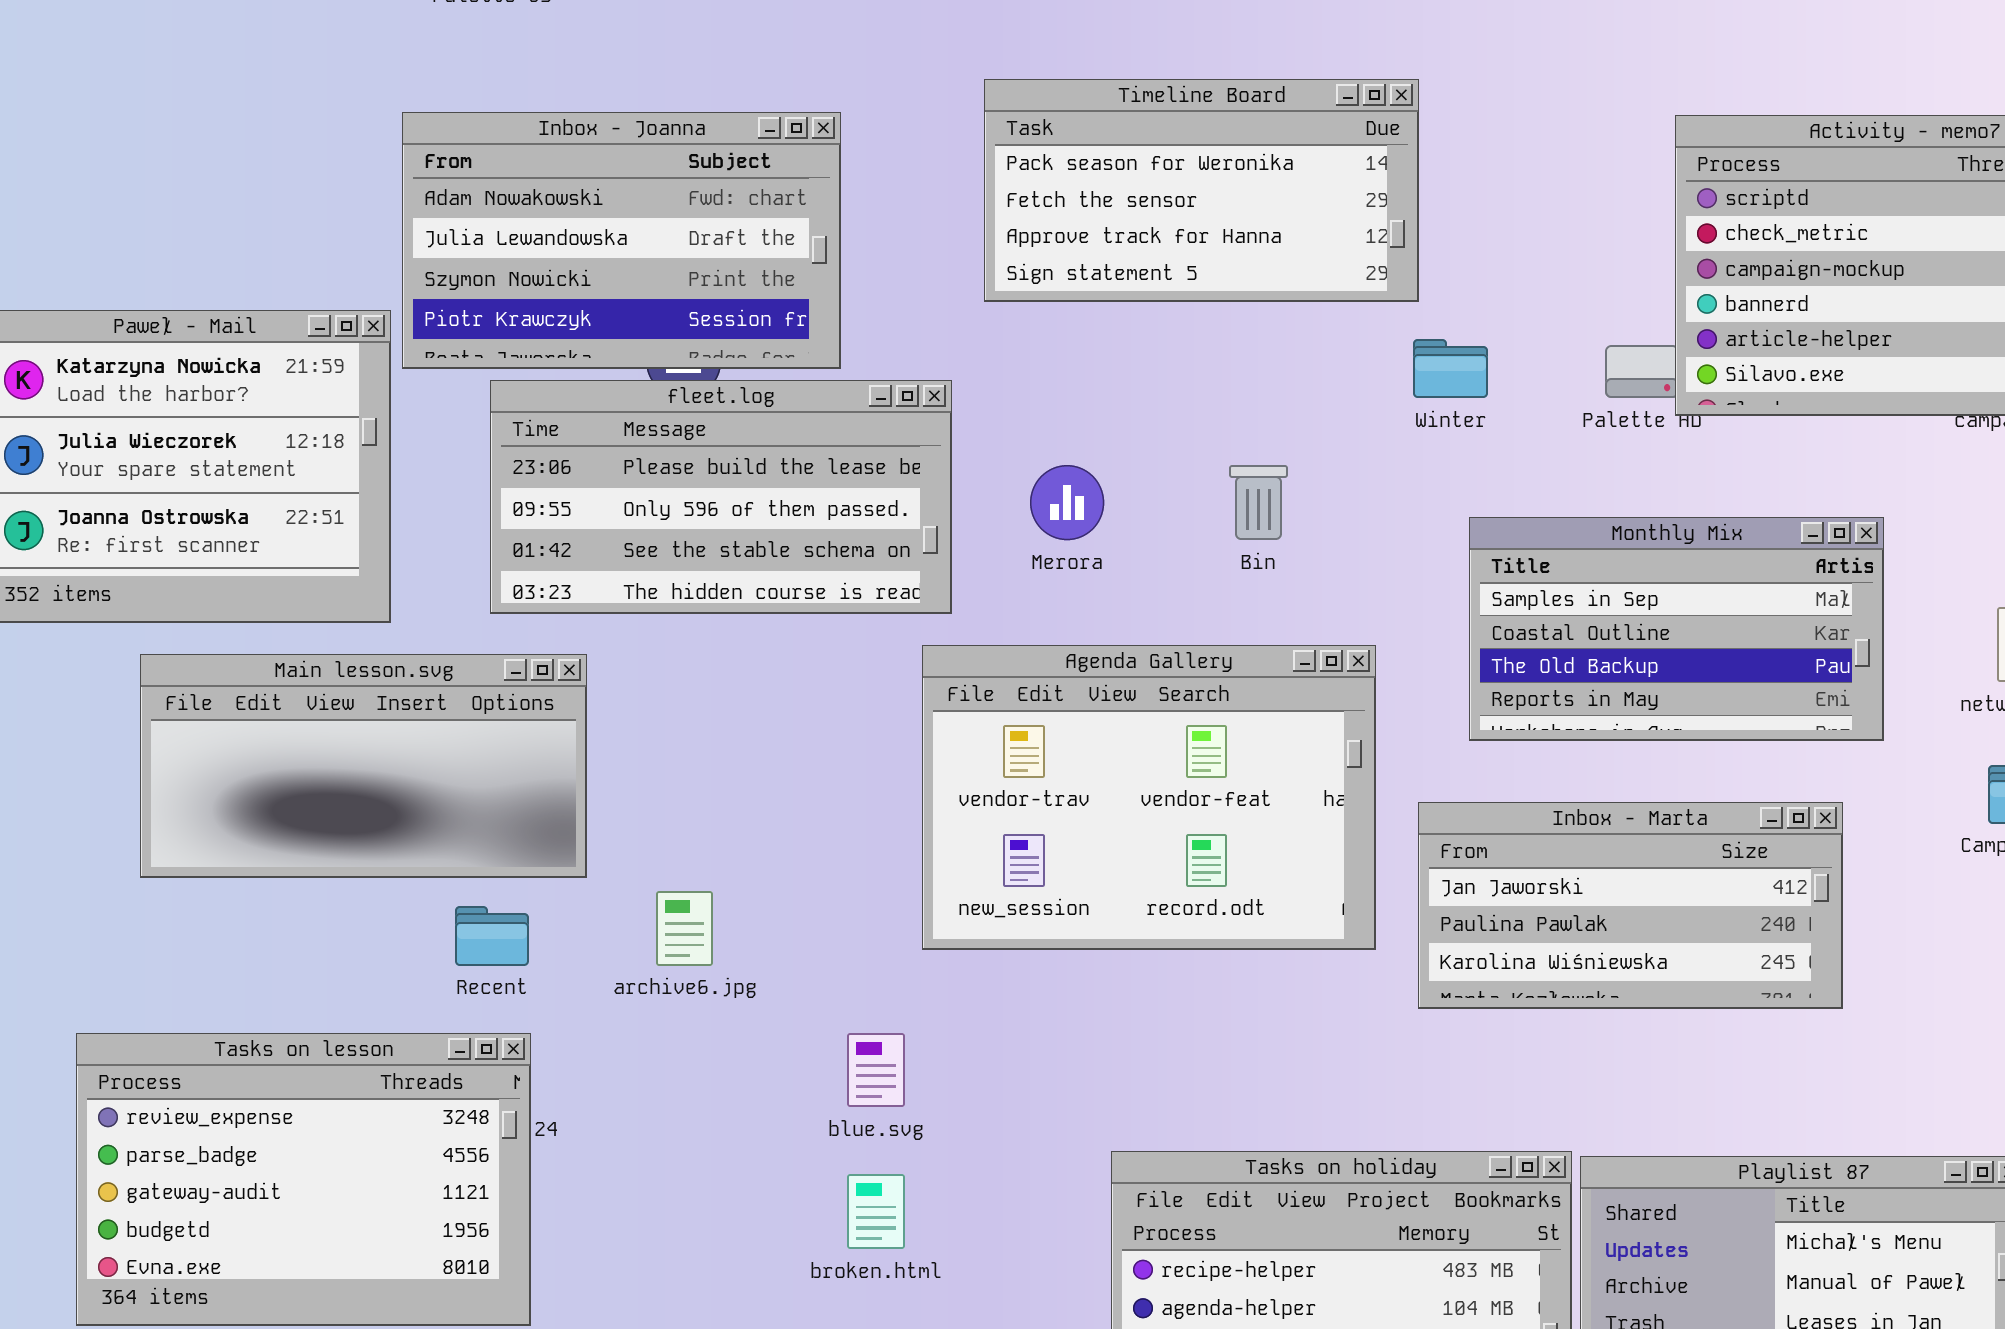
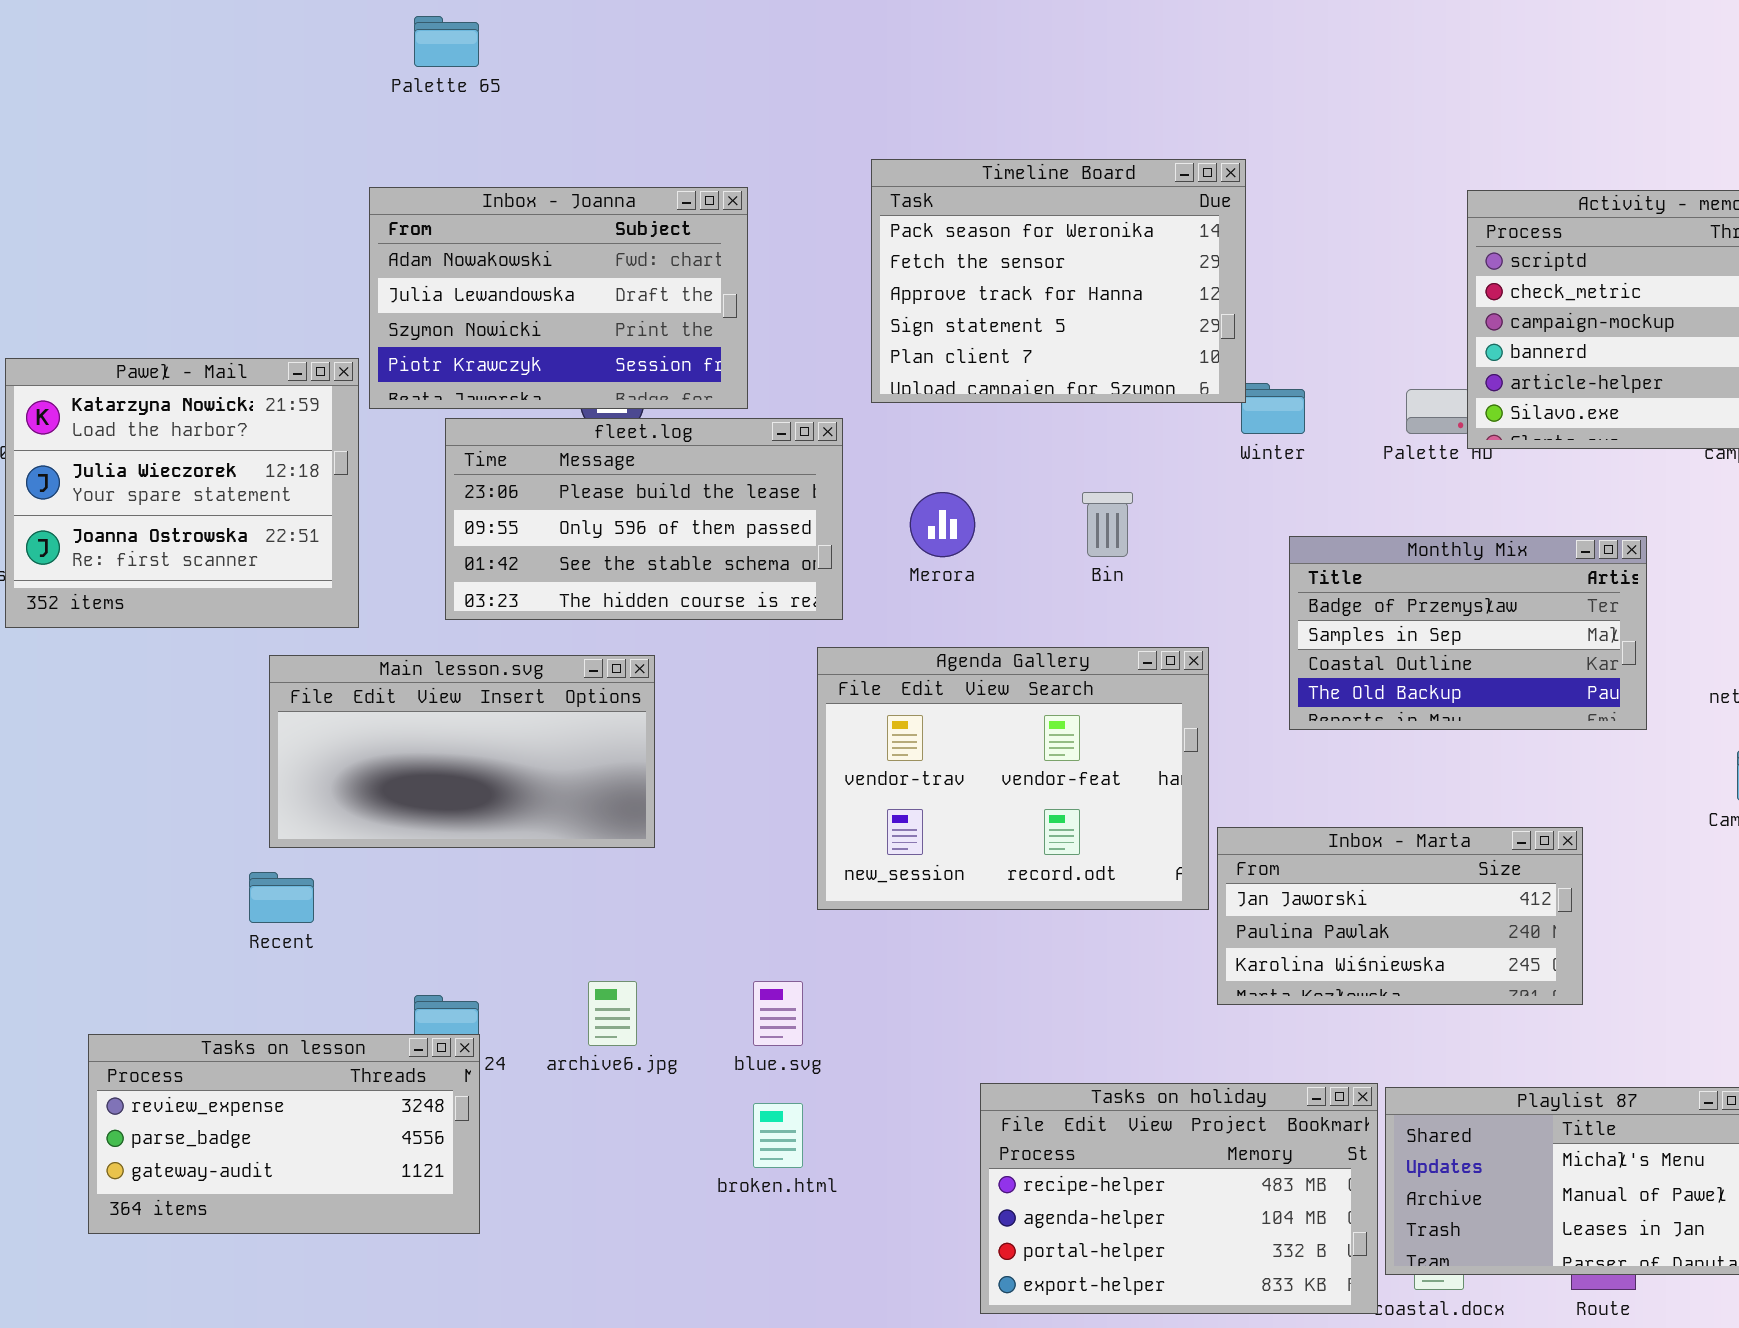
Timeline Board: [984,79,1419,302] -> [871,159,1246,403], resized
Monthly Mix: [1469,517,1884,741] -> [1289,536,1647,730], scrolled up 1 row
Main lesson.svg: [140,654,587,878] -> [269,655,655,848], moved
Inbox - Marta: [1418,802,1843,1009] -> [1217,827,1583,1005], moved
archive6.jpg: [656,891,713,966] -> [588,981,637,1046], moved
Recent: [455,906,529,966] -> [249,872,314,923], moved
Tasks on lesson: [76,1033,531,1326] -> [88,1034,480,1234], resized

